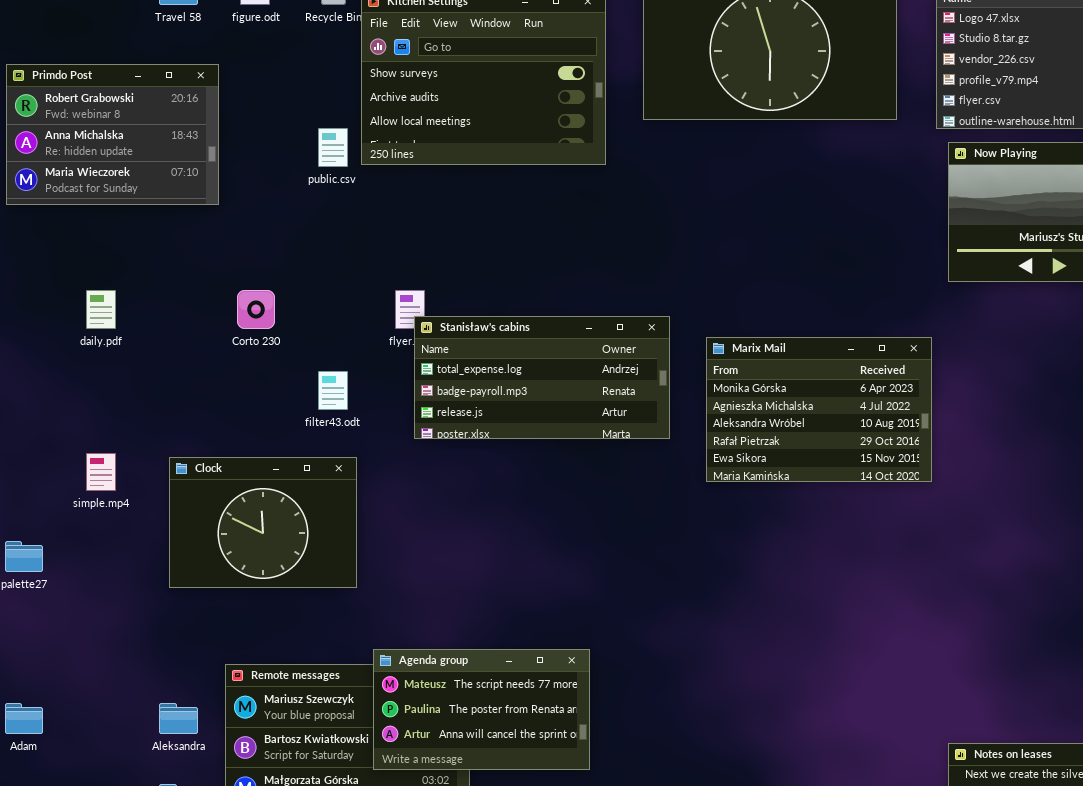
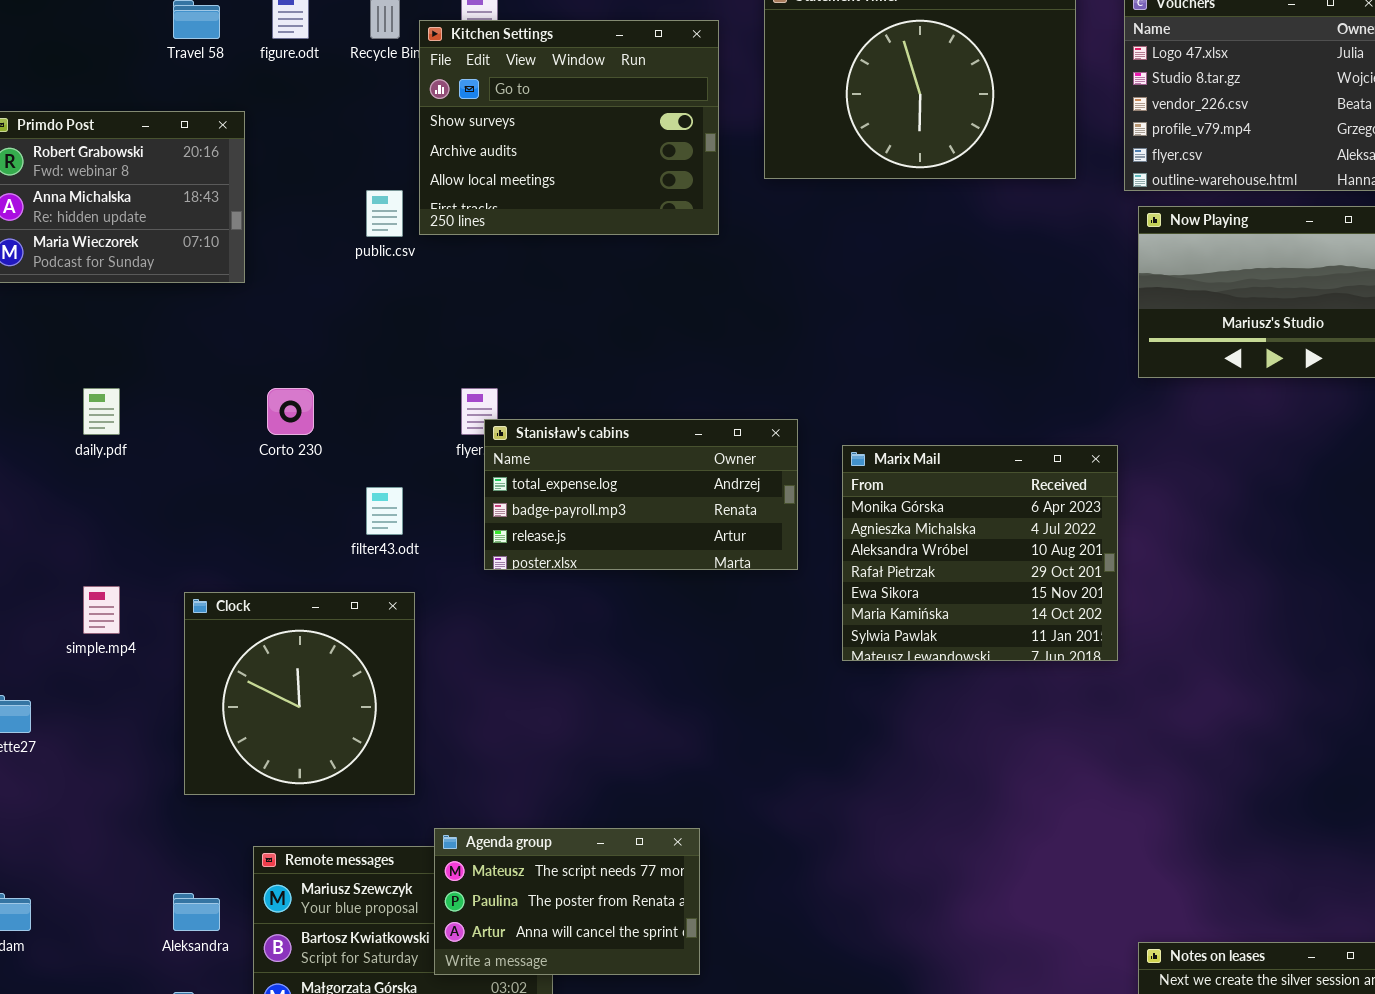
Marix Mail: [706,337,932,482] -> [842,445,1118,661], resized
Clock: [169,457,357,588] -> [184,592,415,795], resized

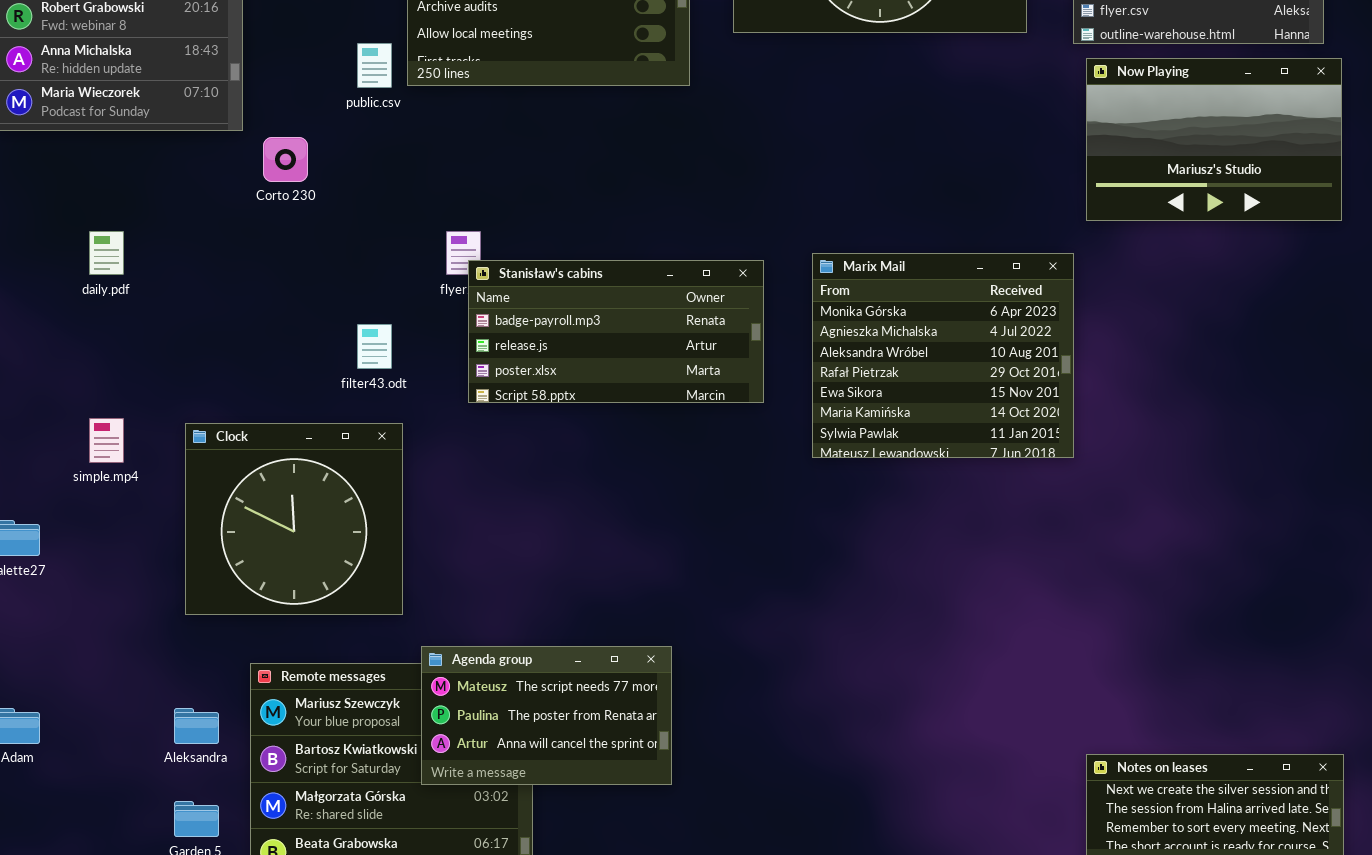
Corto 230: [267,388,314,435] -> [263,137,308,182], moved
Stanisław's cabins: [484,419,798,570] -> [468,260,764,403], scrolled down 1 row
Marix Mail: [842,445,1118,661] -> [812,253,1074,458], moved

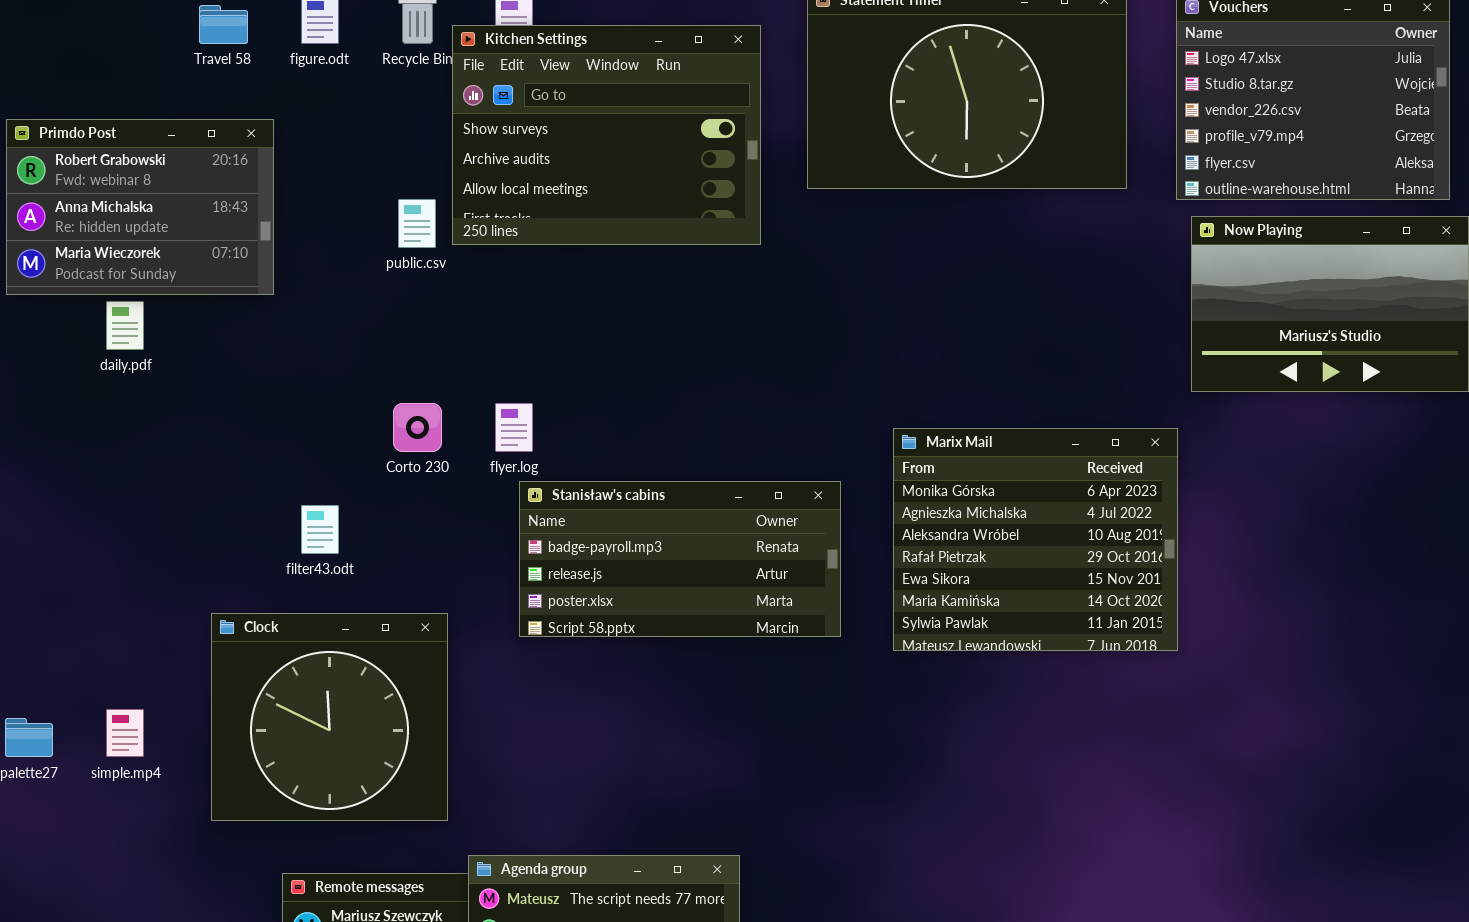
Corto 230: [263,137,308,182] -> [393,403,442,452], moved
daily.pdf: [89,231,124,275] -> [106,301,144,350], moved
Stanisław's cabins: [468,260,764,403] -> [519,481,841,637], moved
filter43.odt: [357,324,392,369] -> [301,505,339,554], moved
simple.mp4: [89,418,124,463] -> [106,709,144,757], moved

